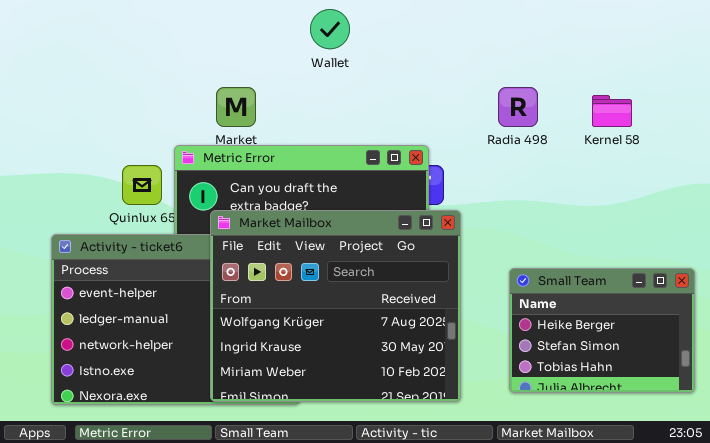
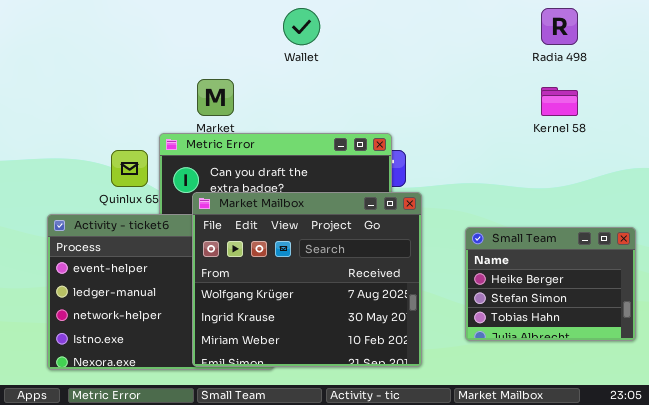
Radia 498: [498,87,538,127] -> [541,8,578,45], moved
Small Team: [509,268,695,393] -> [465,227,636,341], moved

